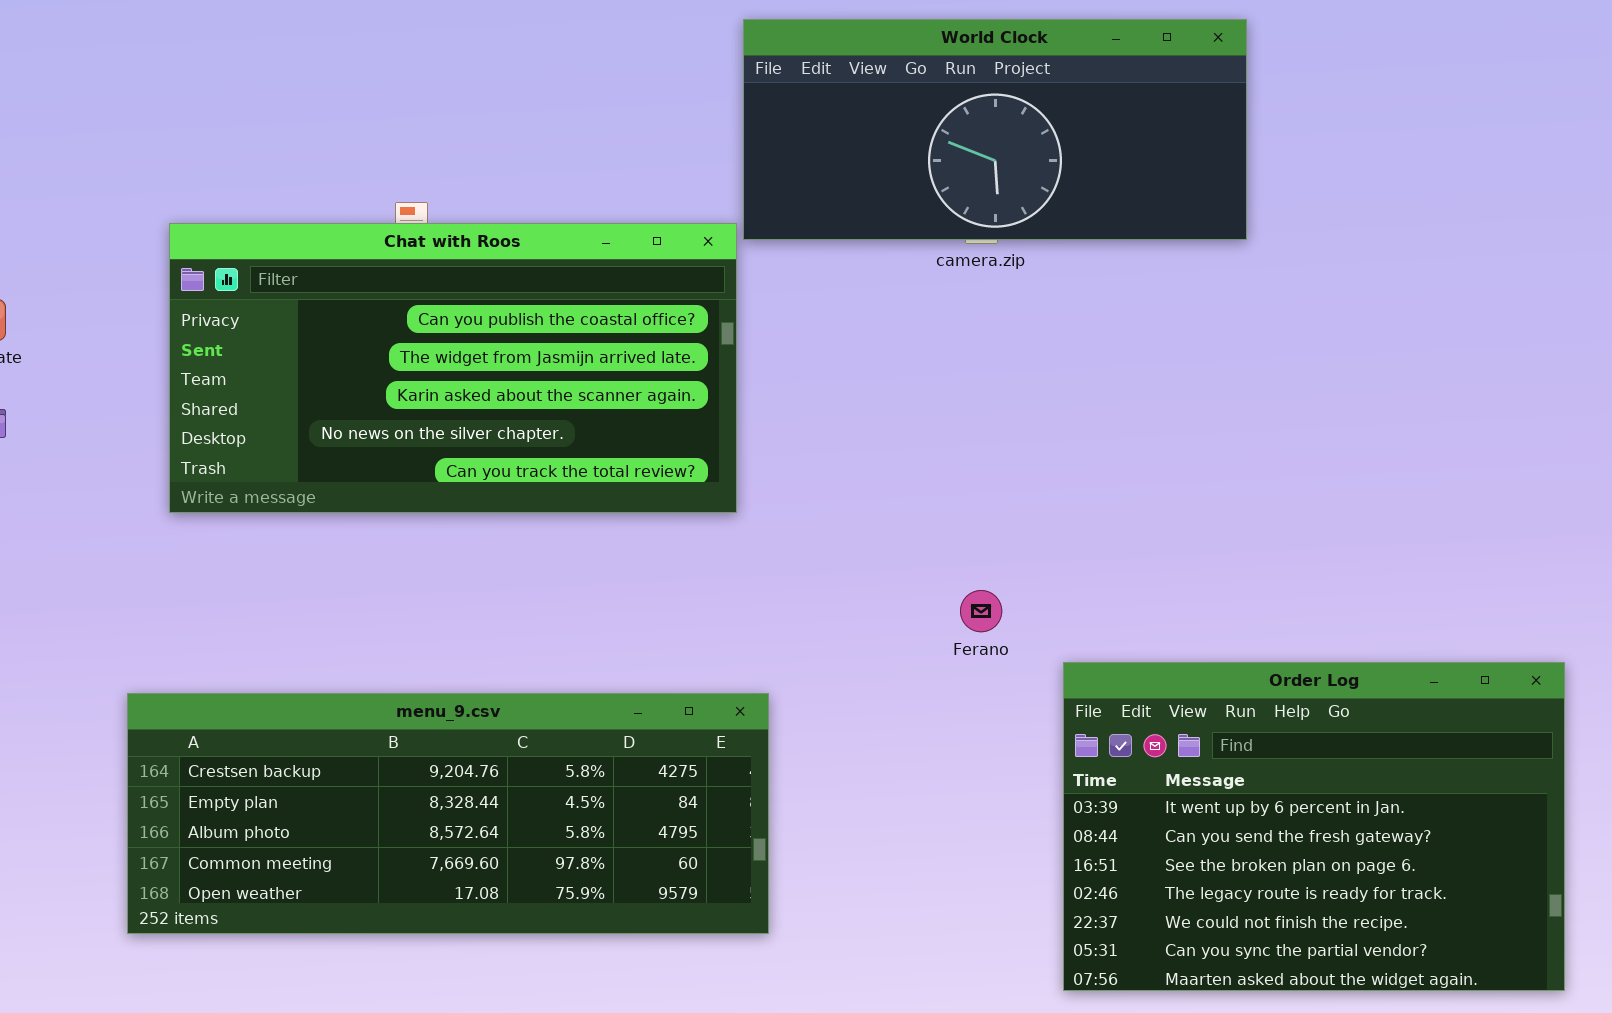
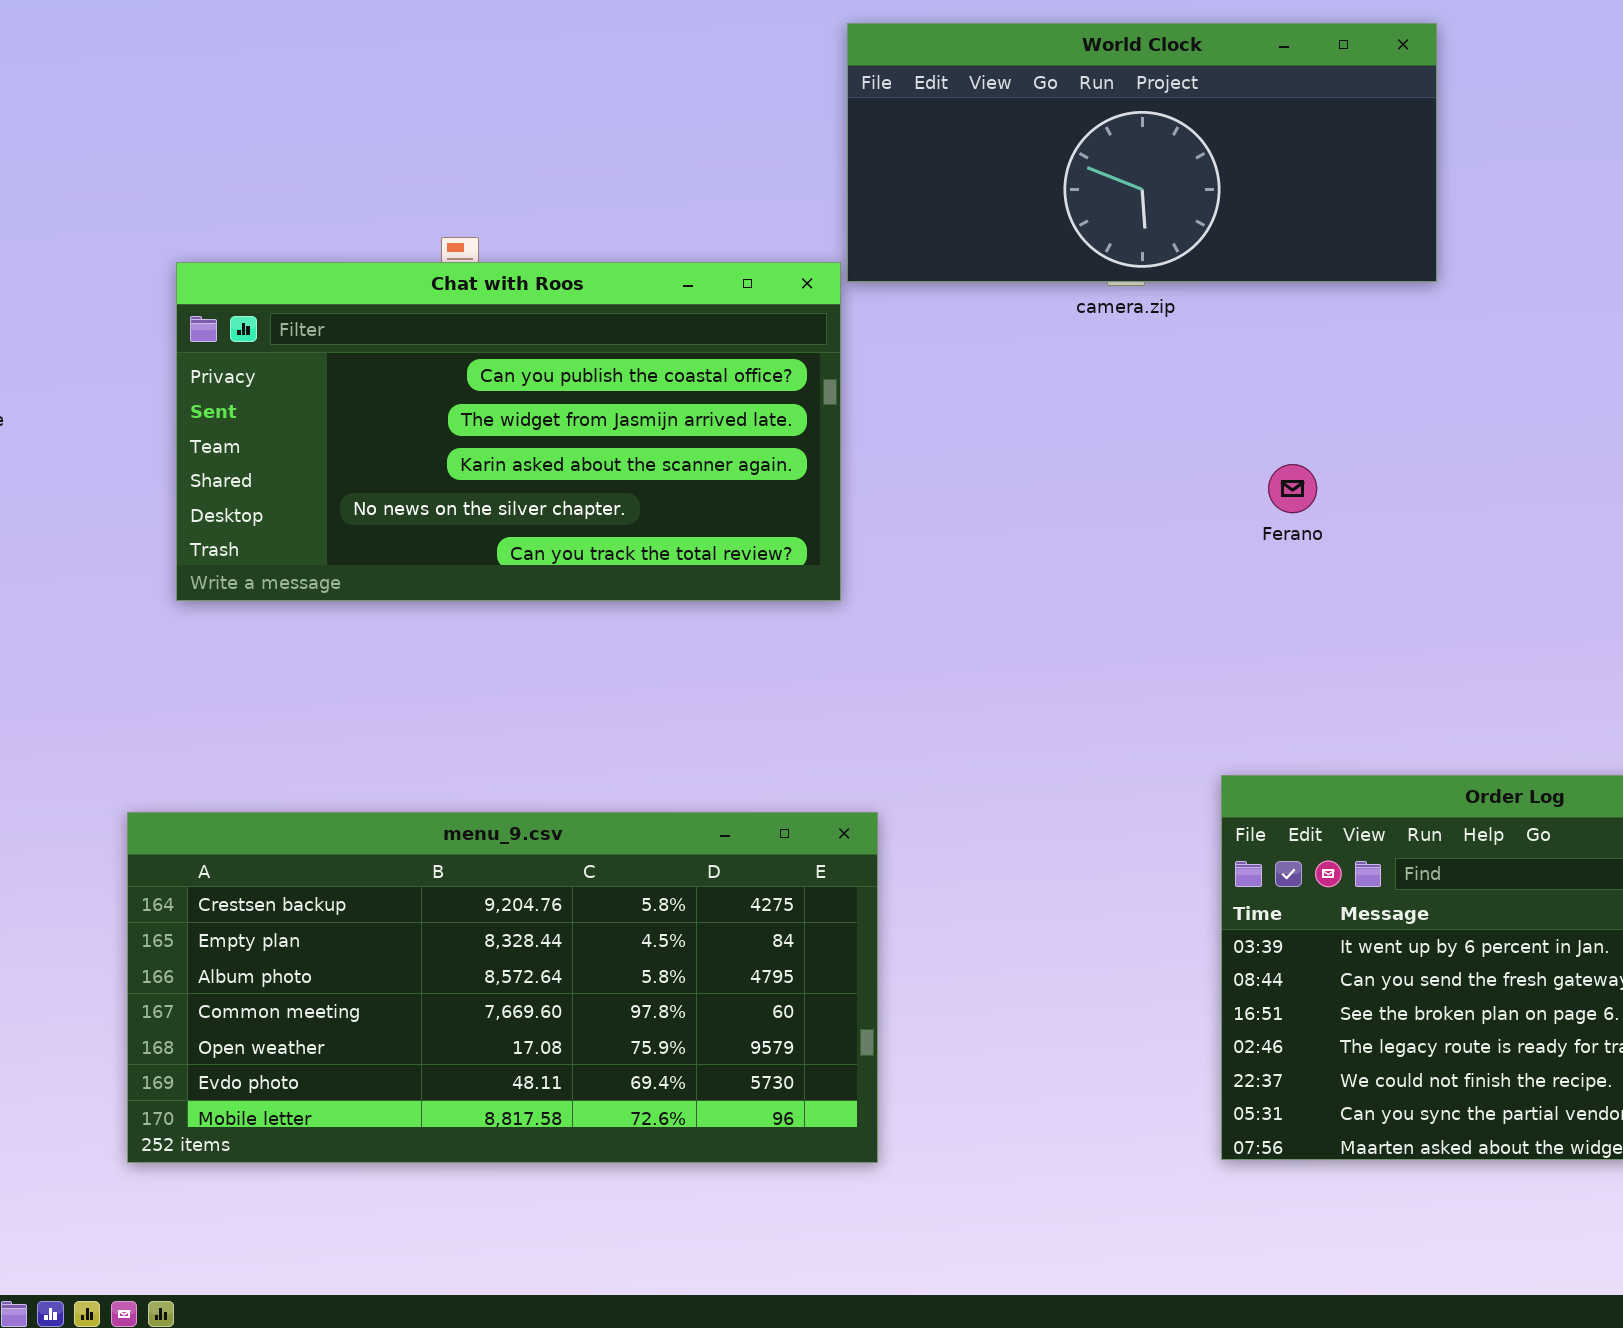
Ferano: [960,590,1002,632] -> [1268,464,1317,513], moved
menu_9.csv: [127,693,769,934] -> [127,812,878,1163], resized

